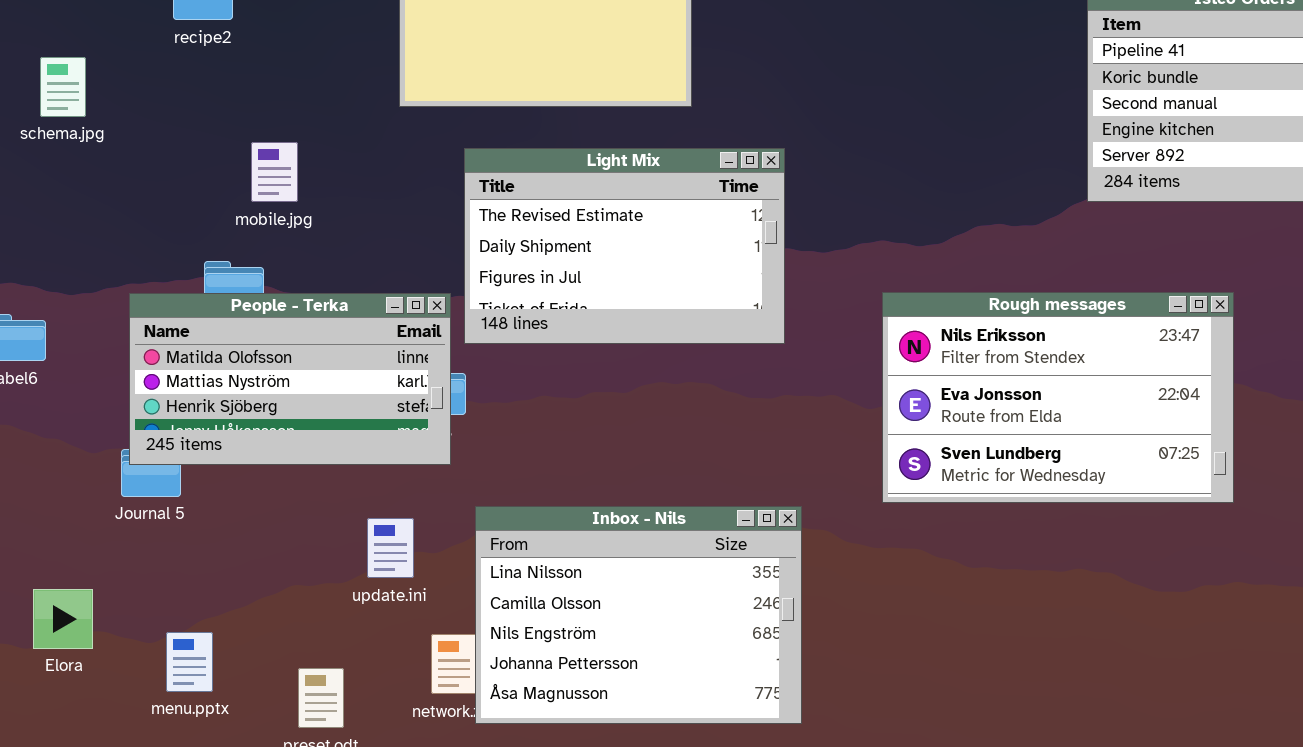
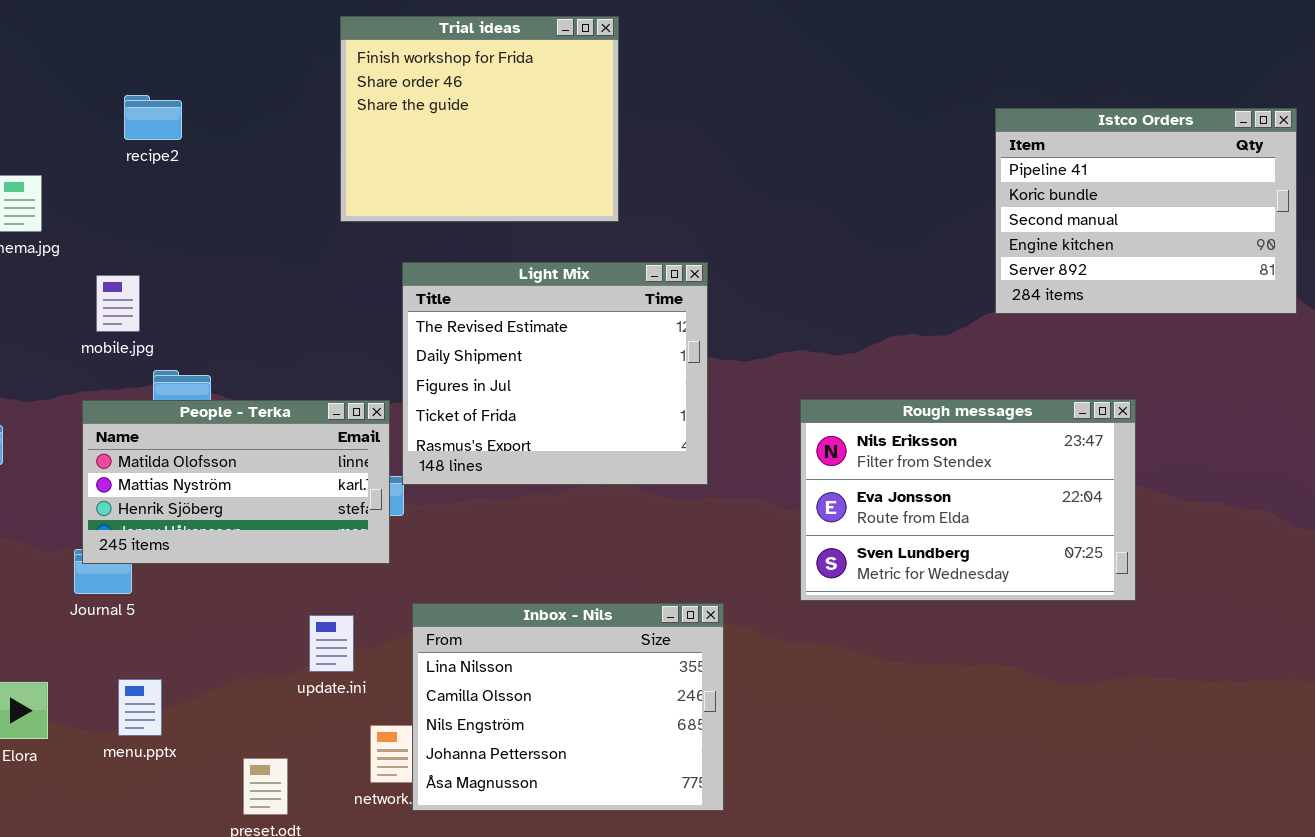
mobile.jpg: [251,142,298,202] -> [96,275,140,332], moved
Light Mix: [464,148,785,344] -> [402,262,708,485], resized
menu.pptx: [166,632,213,692] -> [118,679,162,736], moved

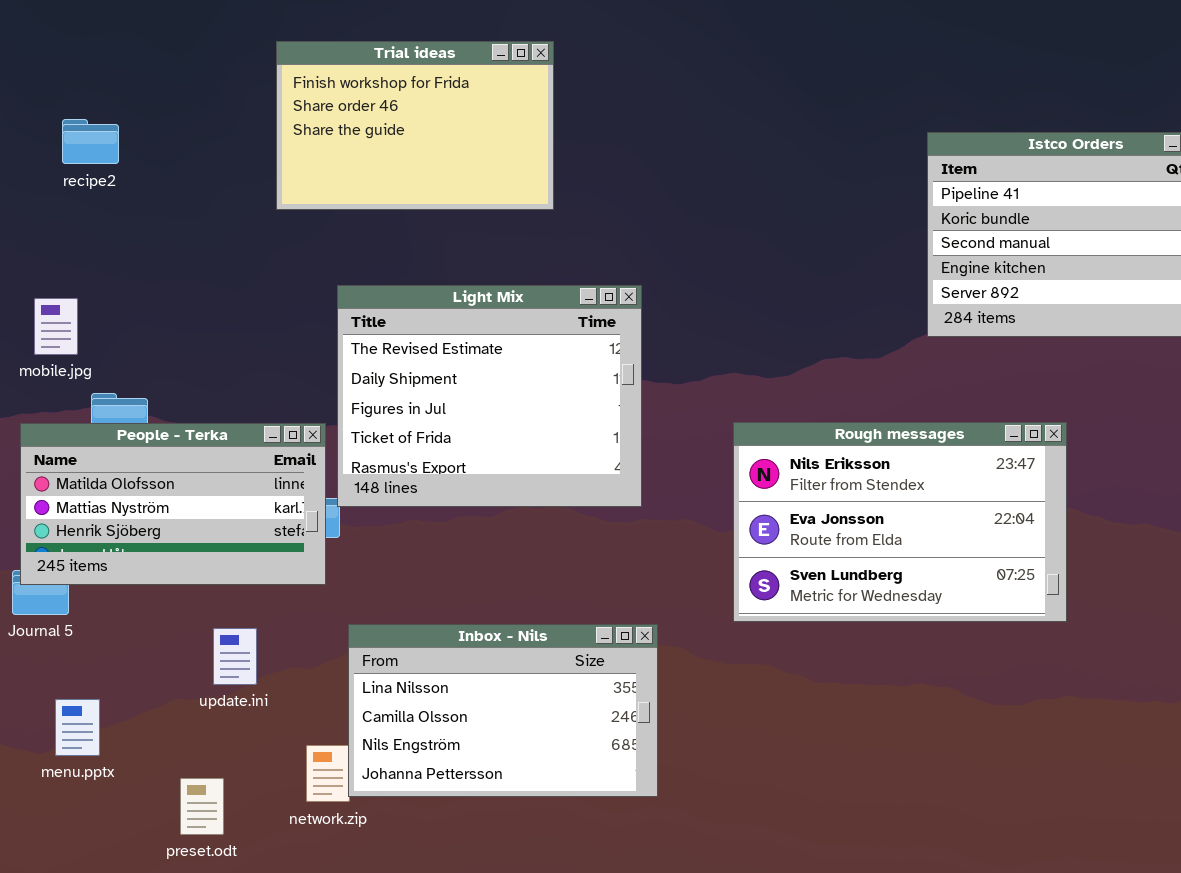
Trial ideas: [340,16,619,222] -> [276,41,554,210], resized
Inbox - Nils: [412,603,724,811] -> [348,624,658,797], resized
update.ini: [309,615,354,672] -> [213,628,257,685], moved

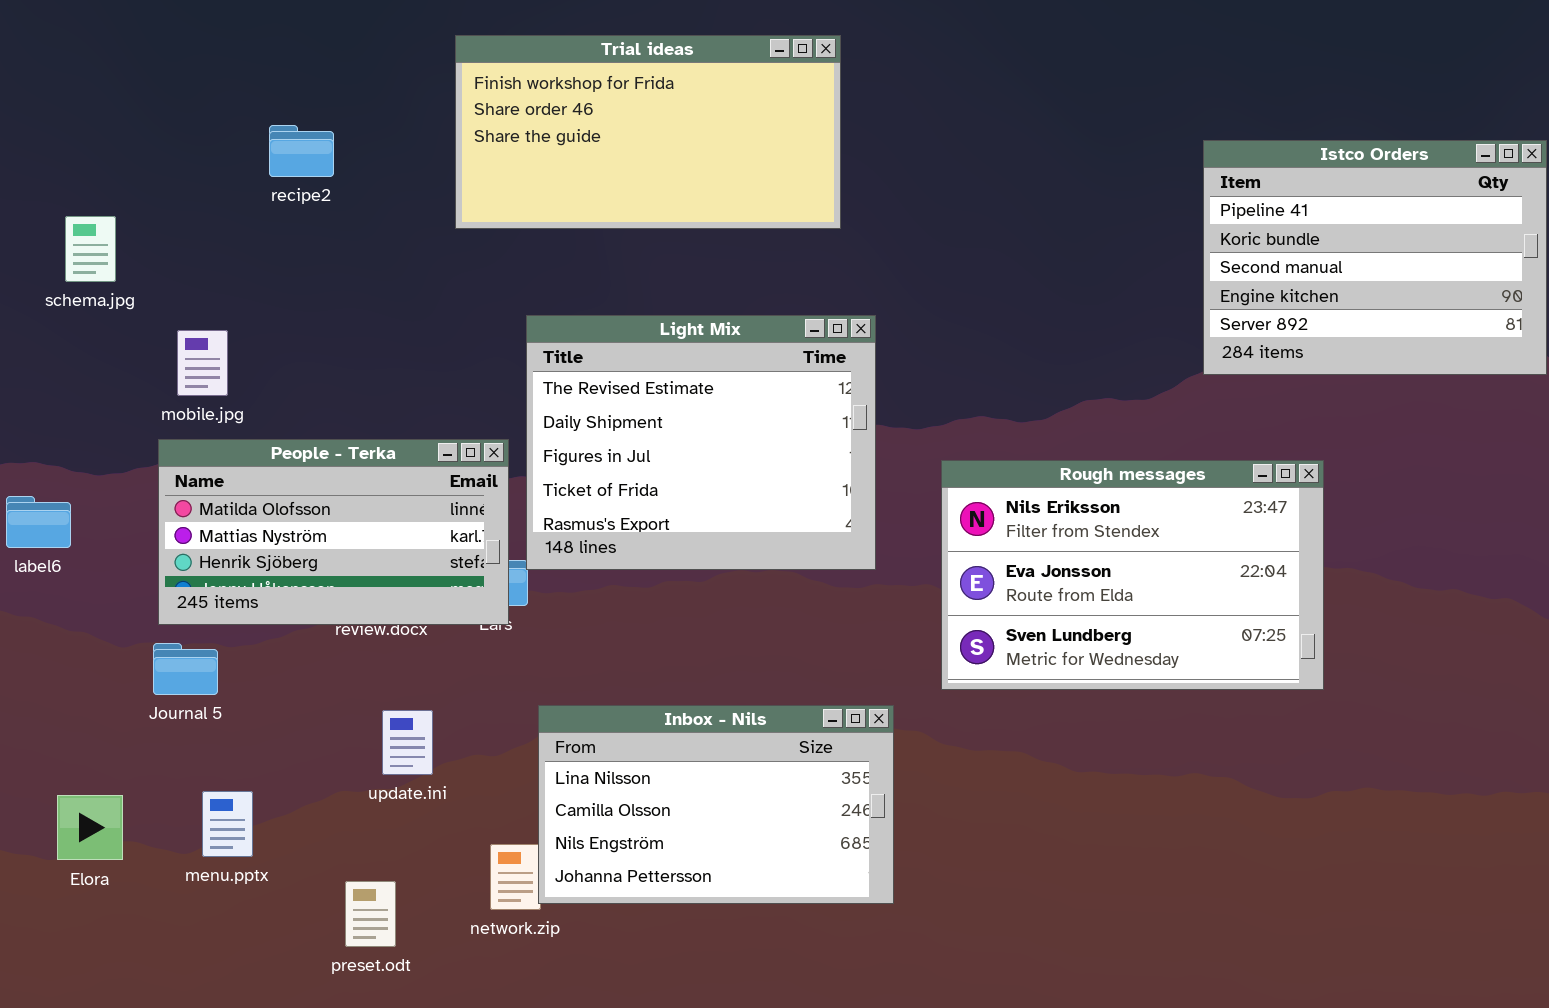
Trial ideas: [276,41,554,210] -> [455,35,841,229], resized
recipe2: [62,119,119,164] -> [269,125,334,177], moved
Rough messages: [733,422,1067,622] -> [941,460,1324,690], moved
People - Terka: [20,423,326,585] -> [158,439,509,625], moved

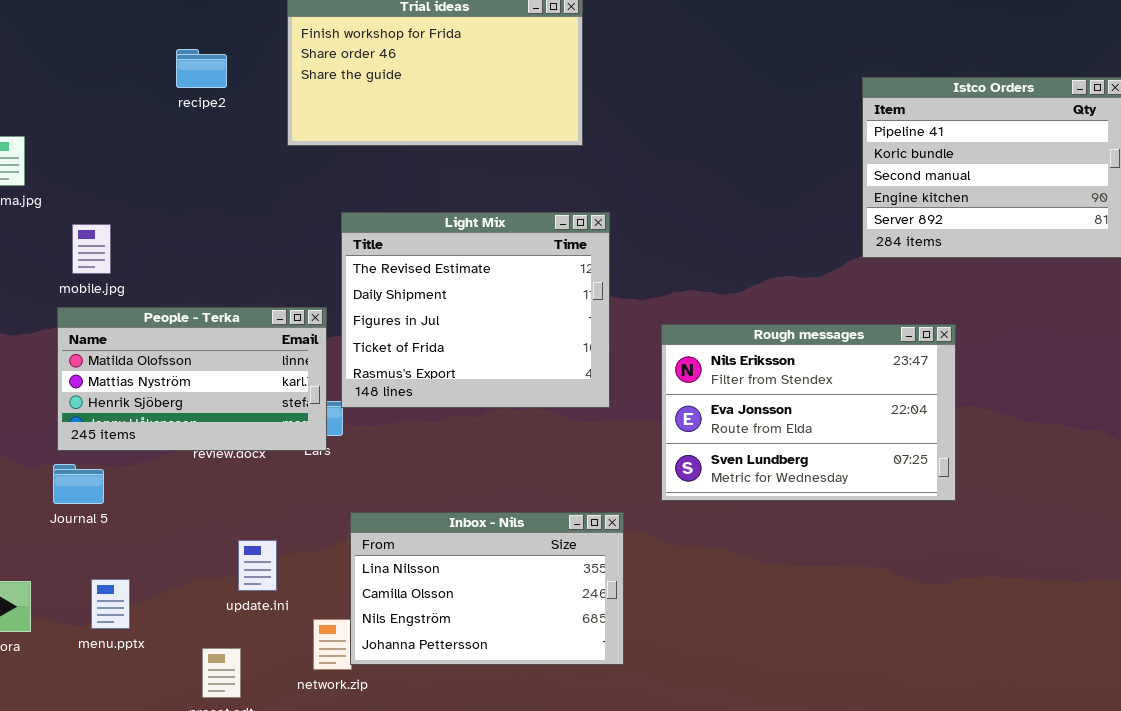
recipe2: [269,125,334,177] -> [176,49,227,88], moved
update.ini: [382,710,433,775] -> [238,540,277,591], moved

